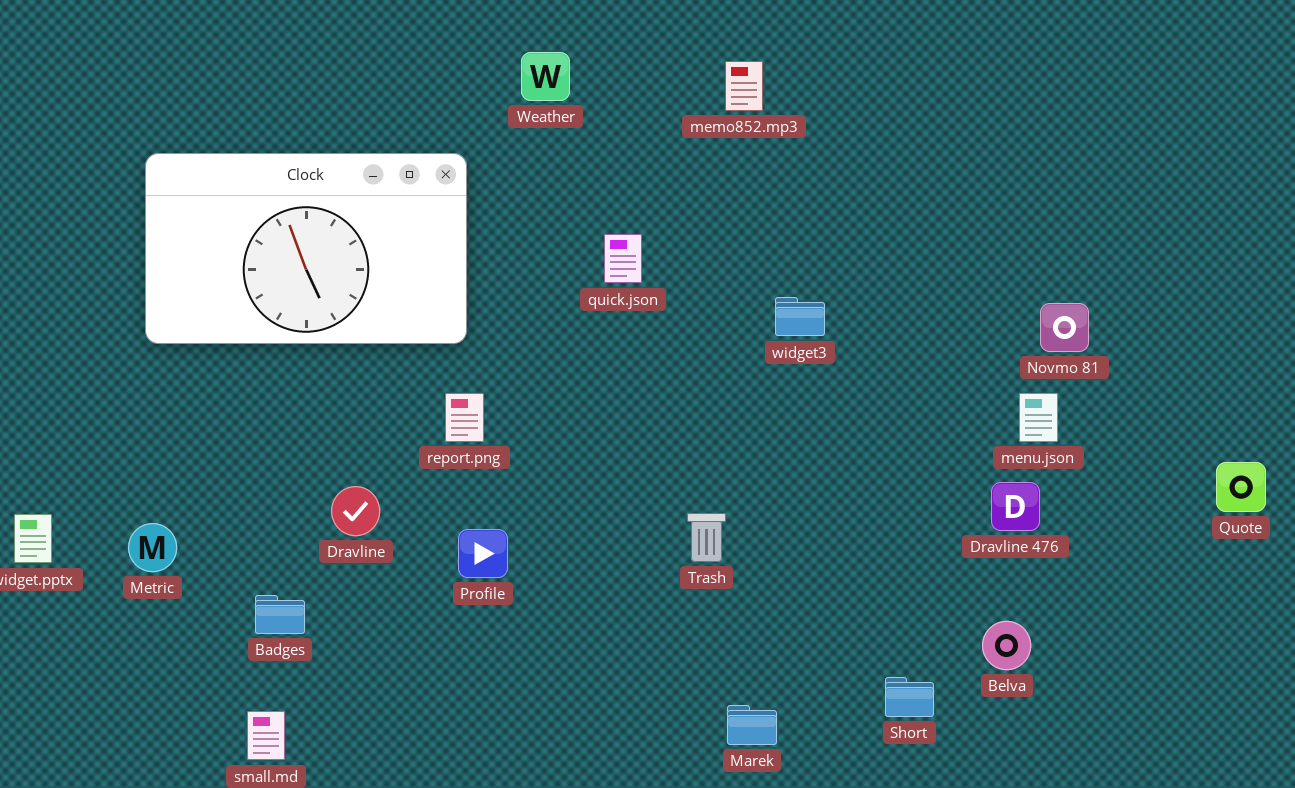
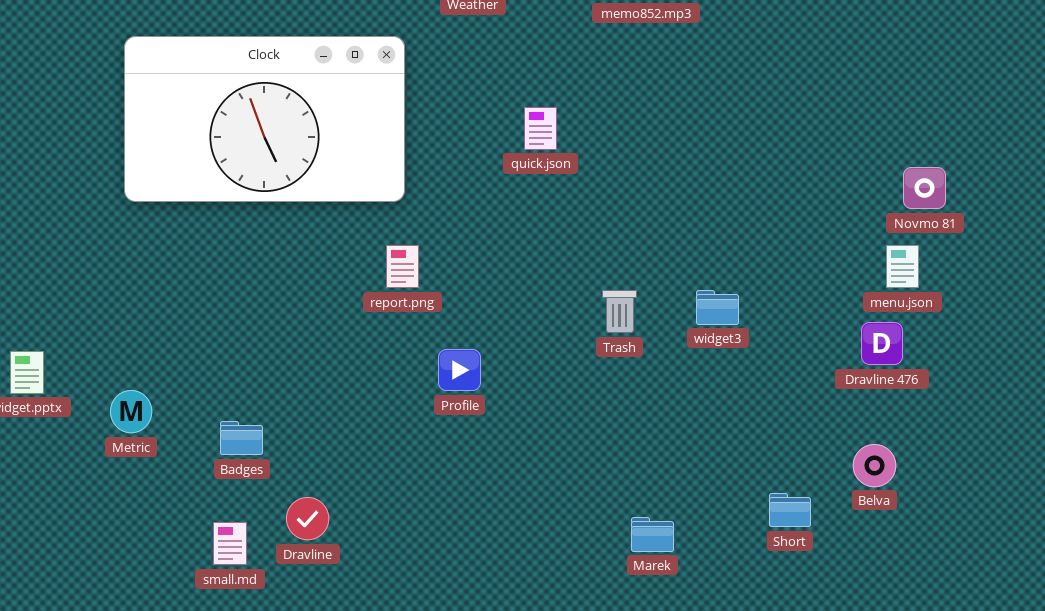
widget3: [775,297,825,336] -> [696,290,739,325], moved
Dravline: [331,486,380,536] -> [286,497,329,540], moved
Trash: [687,513,726,562] -> [602,290,637,333], moved
Metric: [128,523,177,572] -> [110,390,152,433], moved
Profile: [458,529,508,578] -> [438,349,481,391], moved

